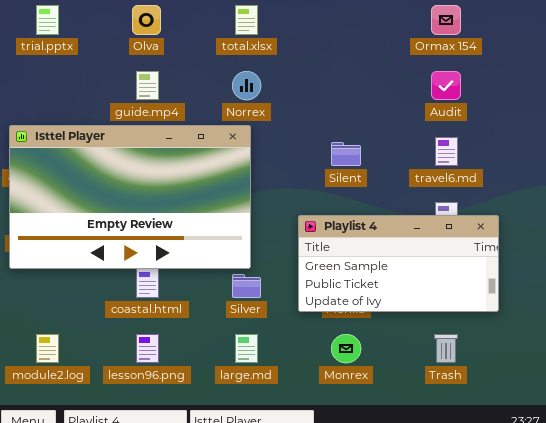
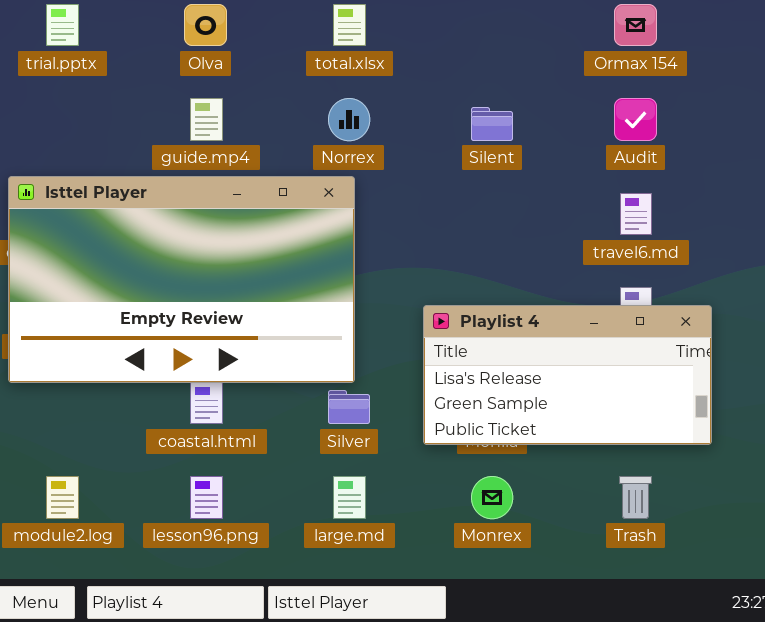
Silent: [331,142,361,166] -> [471,107,513,141], moved
Playlist 4: [298,215,499,312] -> [423,305,712,445], scrolled up 1 row

